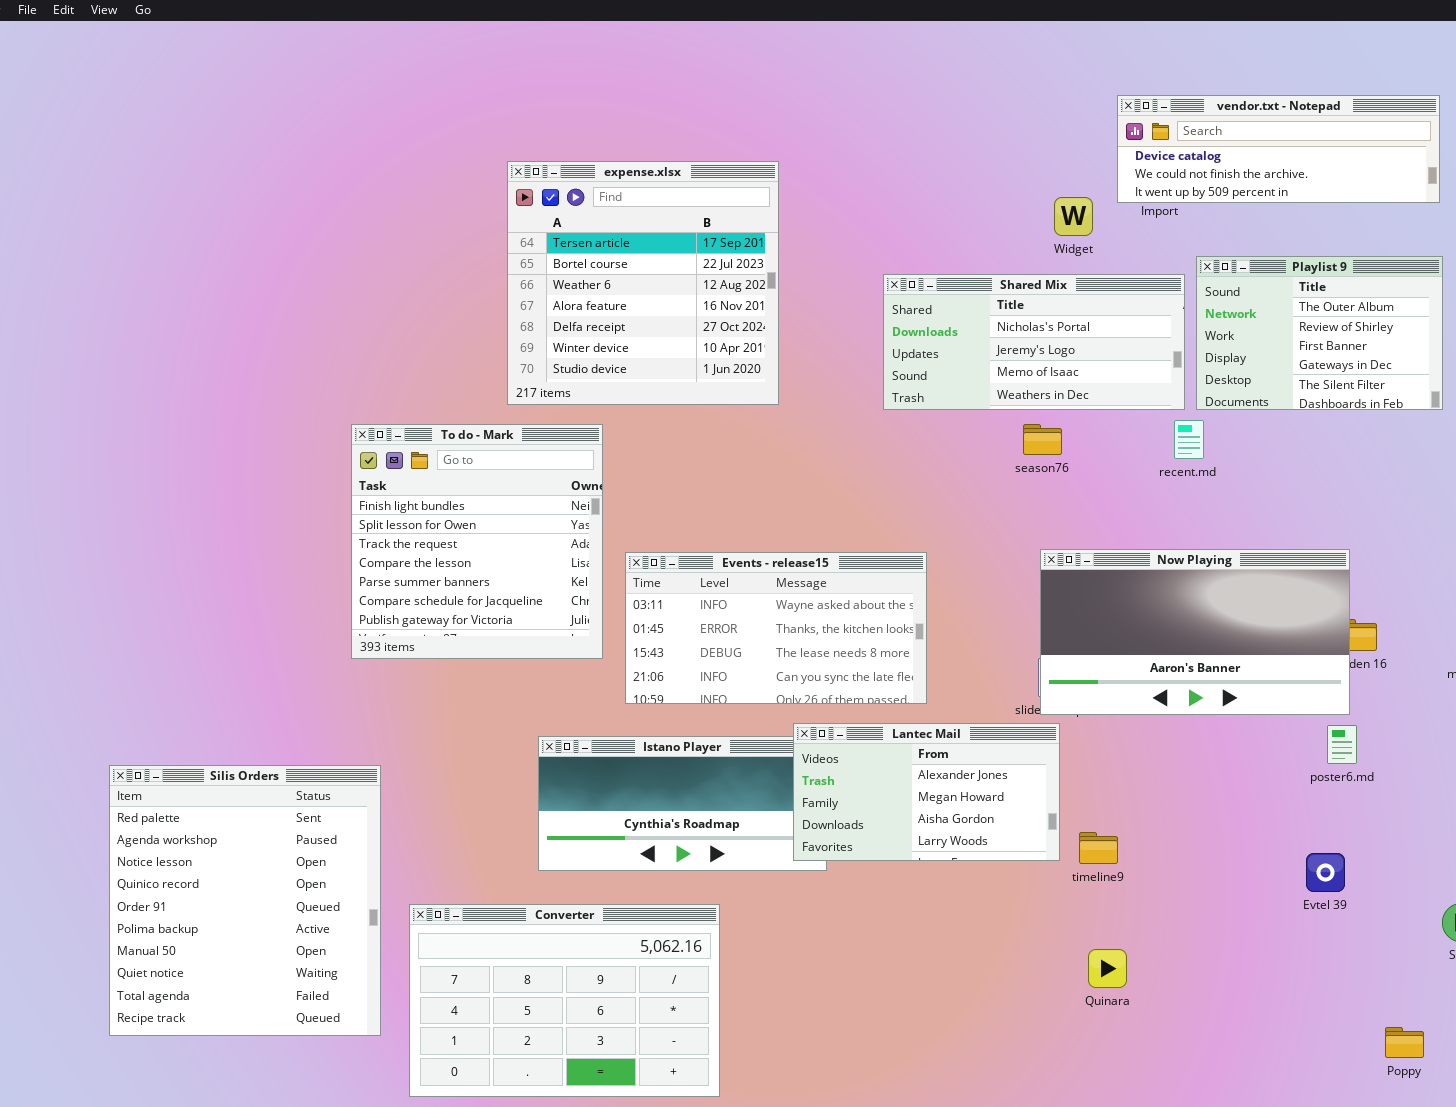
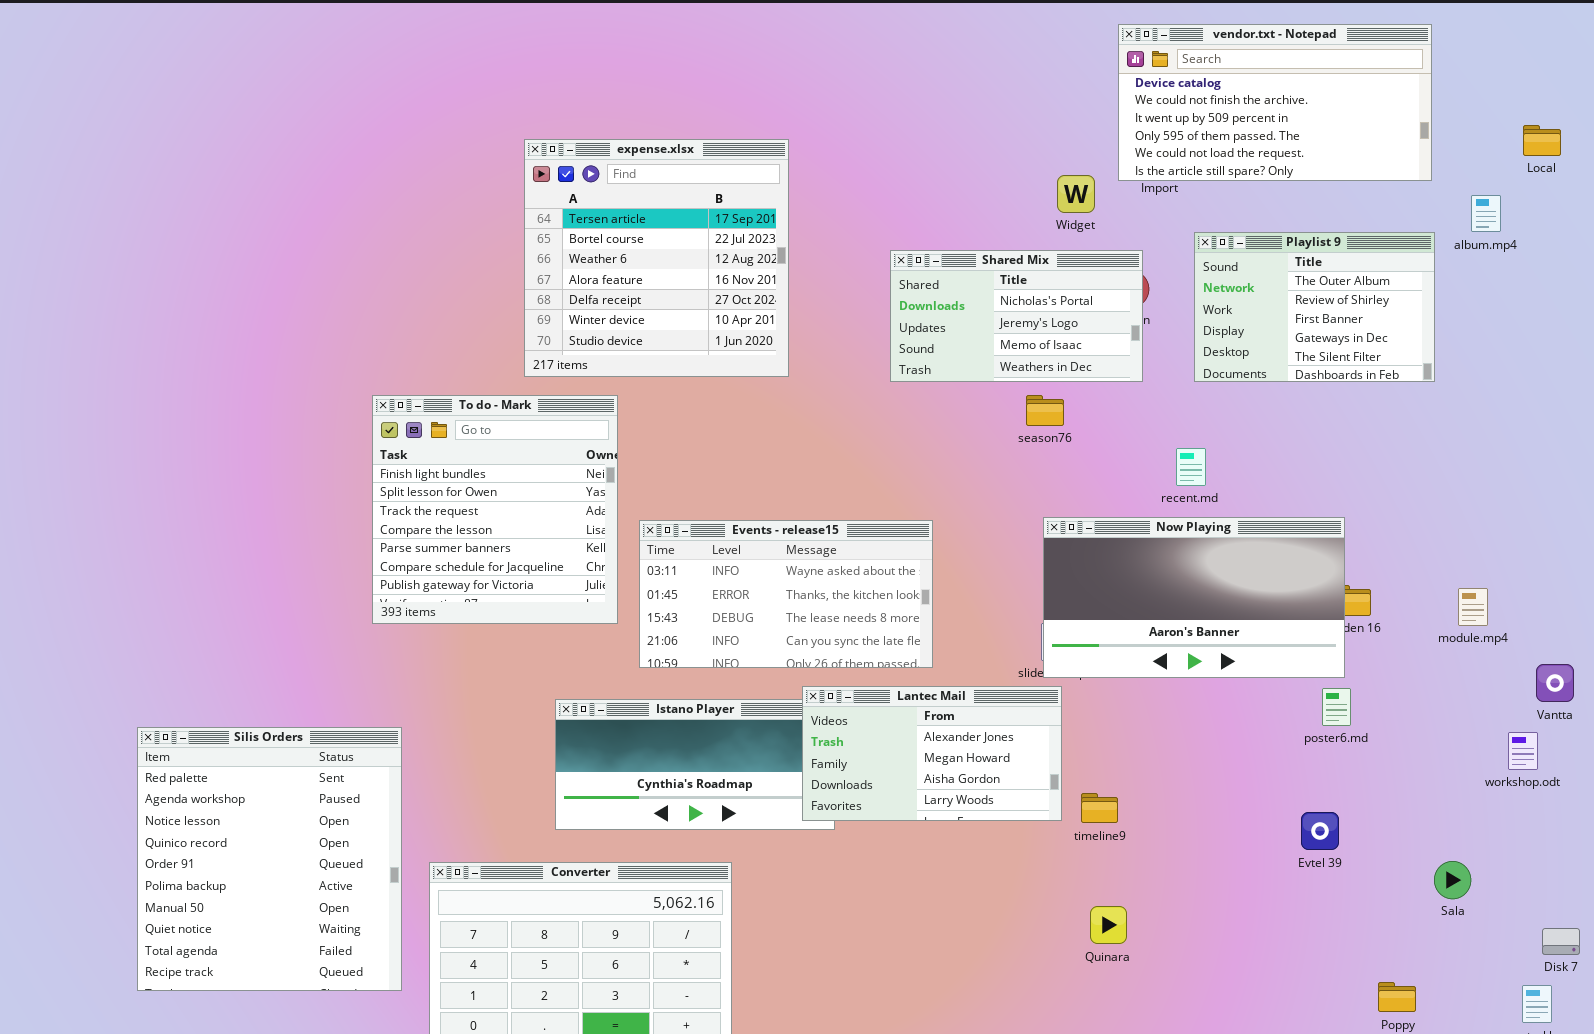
vendor.txt - Notepad: [1117,95,1440,203] -> [1118,24,1432,181], resized
Shared Mix: [883,274,1185,410] -> [890,250,1143,382], resized
recent.md: [1174,420,1204,459] -> [1176,448,1206,486], moved

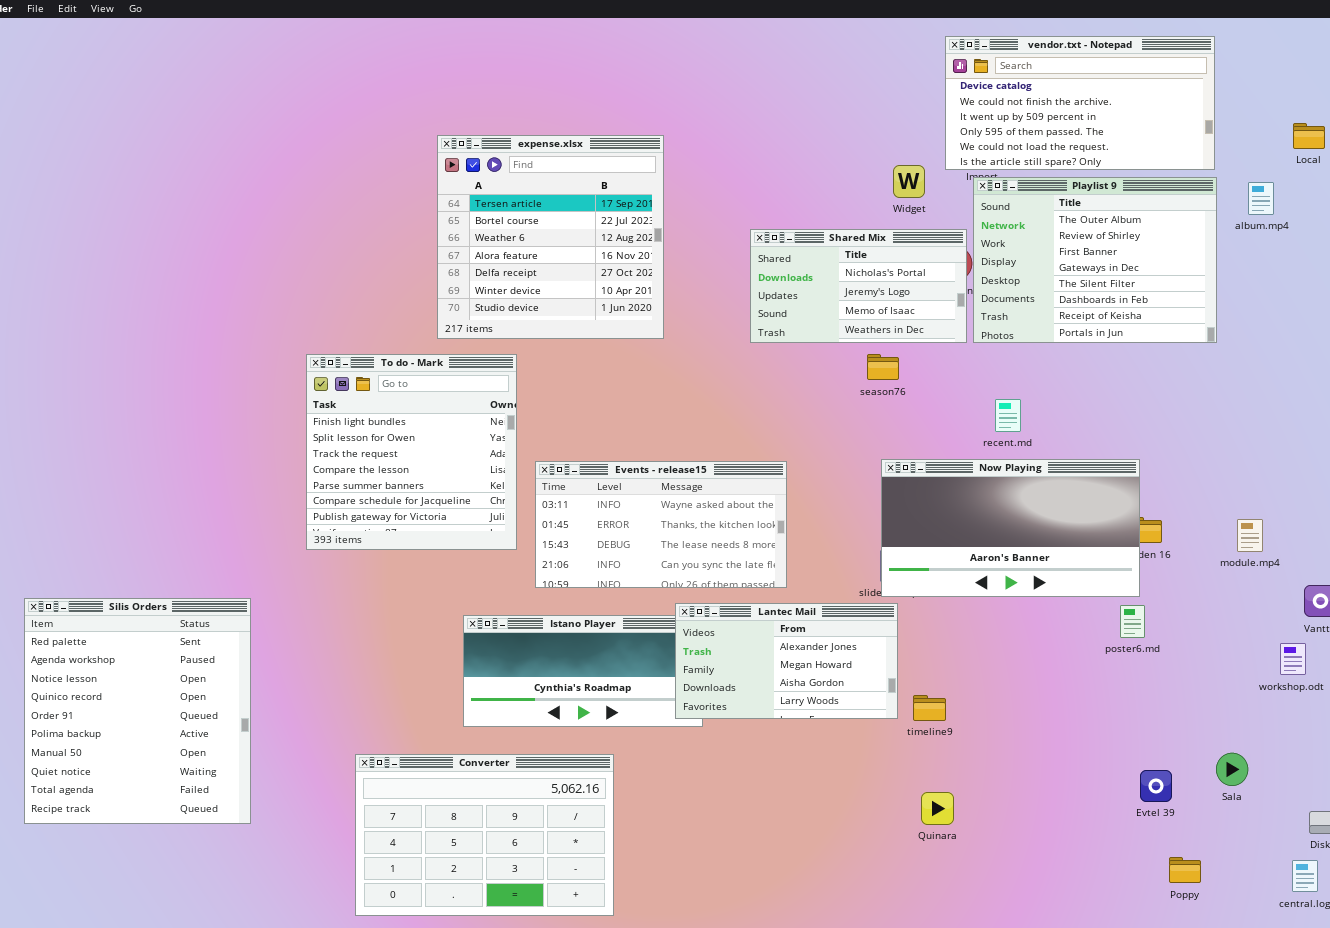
Playlist 9: [1194,232,1435,382] -> [973,177,1217,343], resized
Silis Orders: [137,727,402,991] -> [24,598,251,824], moved
Evtel 39: [1301,812,1339,850] -> [1140,770,1172,802], moved

